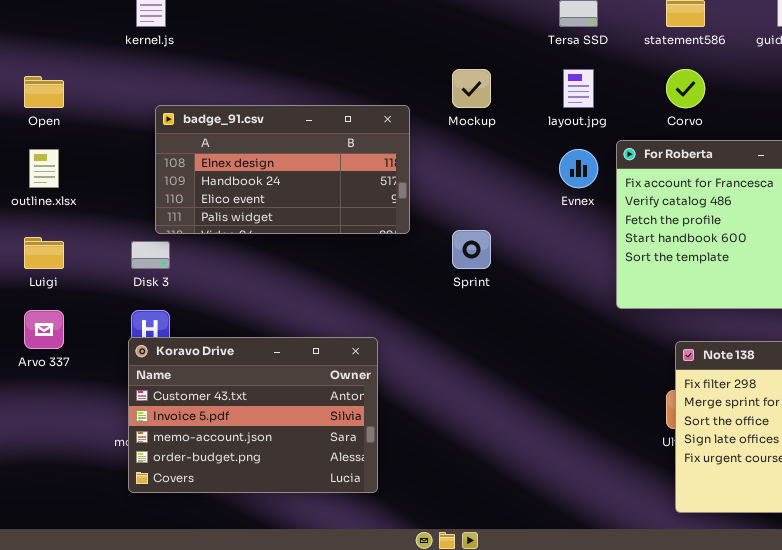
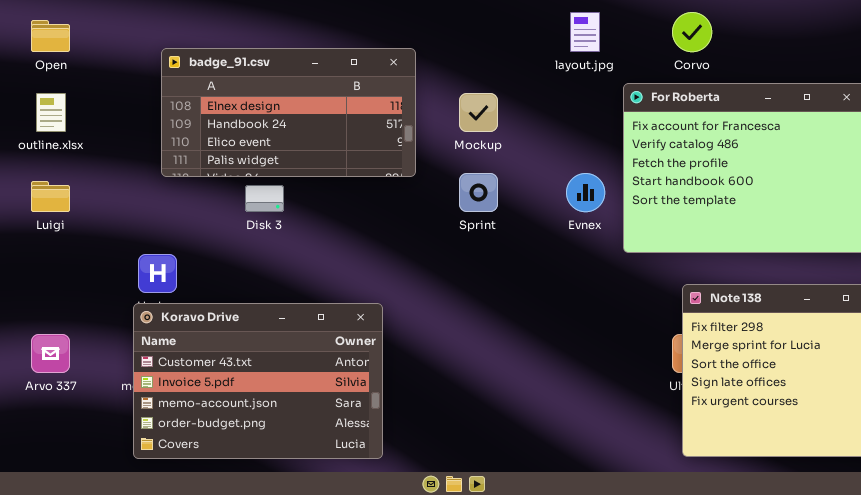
Mockup: [452,69,491,108] -> [459,93,498,132], moved
Evnex: [559,149,598,188] -> [566,173,605,212], moved
Disk 3: [131,241,170,269] -> [245,185,284,212], moved
Arvo 337: [24,310,64,349] -> [31,334,70,373], moved
Koravo Drive: [128,337,378,493] -> [133,303,383,459], moved

